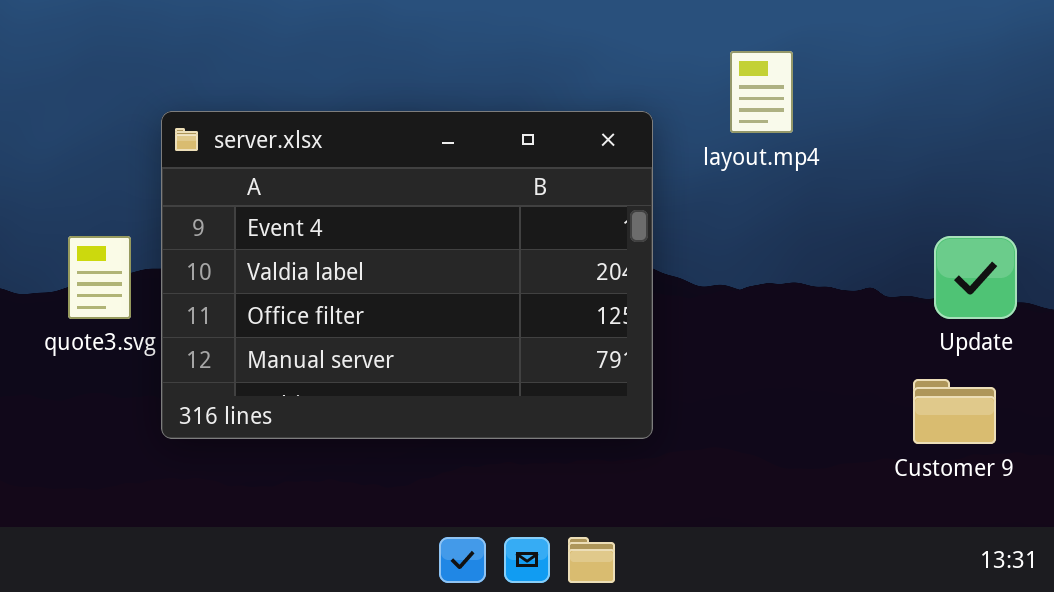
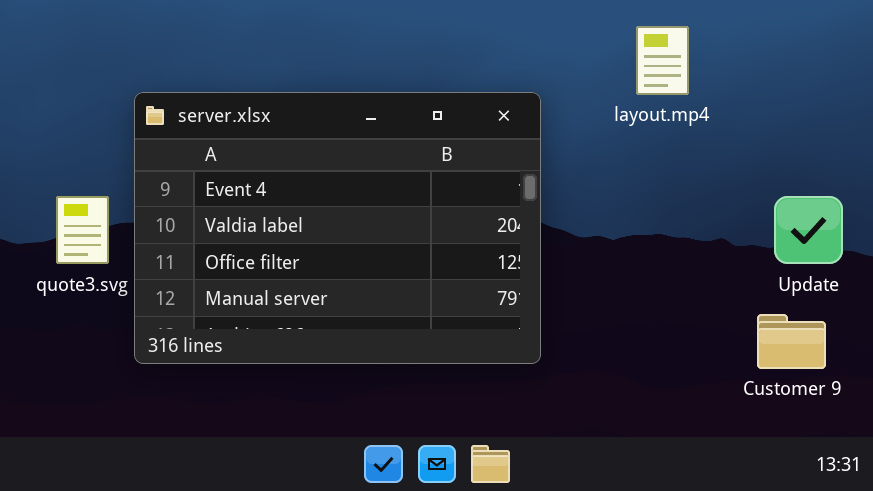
layout.mp4: [730,51,793,133] -> [636,26,689,95], moved

